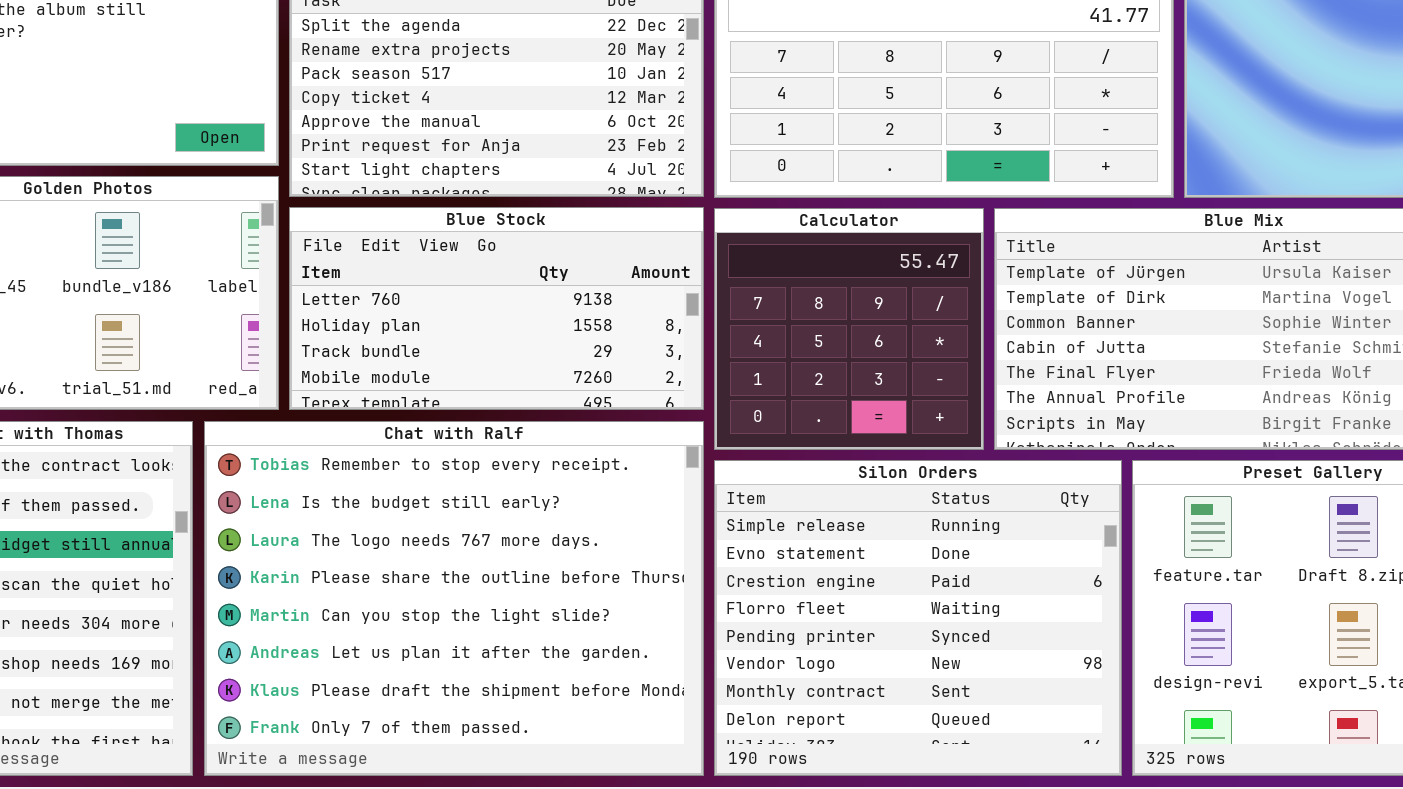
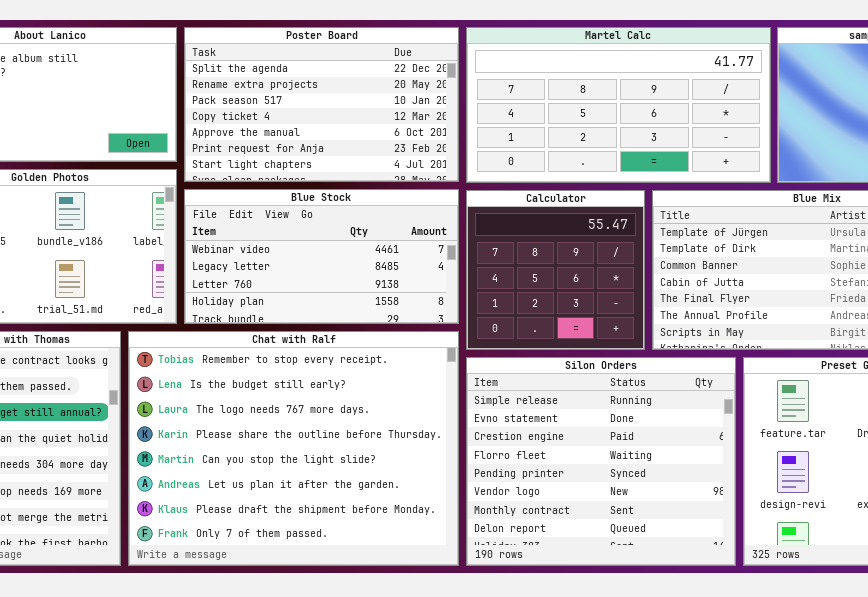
Blue Stock: [289,207,704,410] -> [184,189,459,324], scrolled up 2 rows

